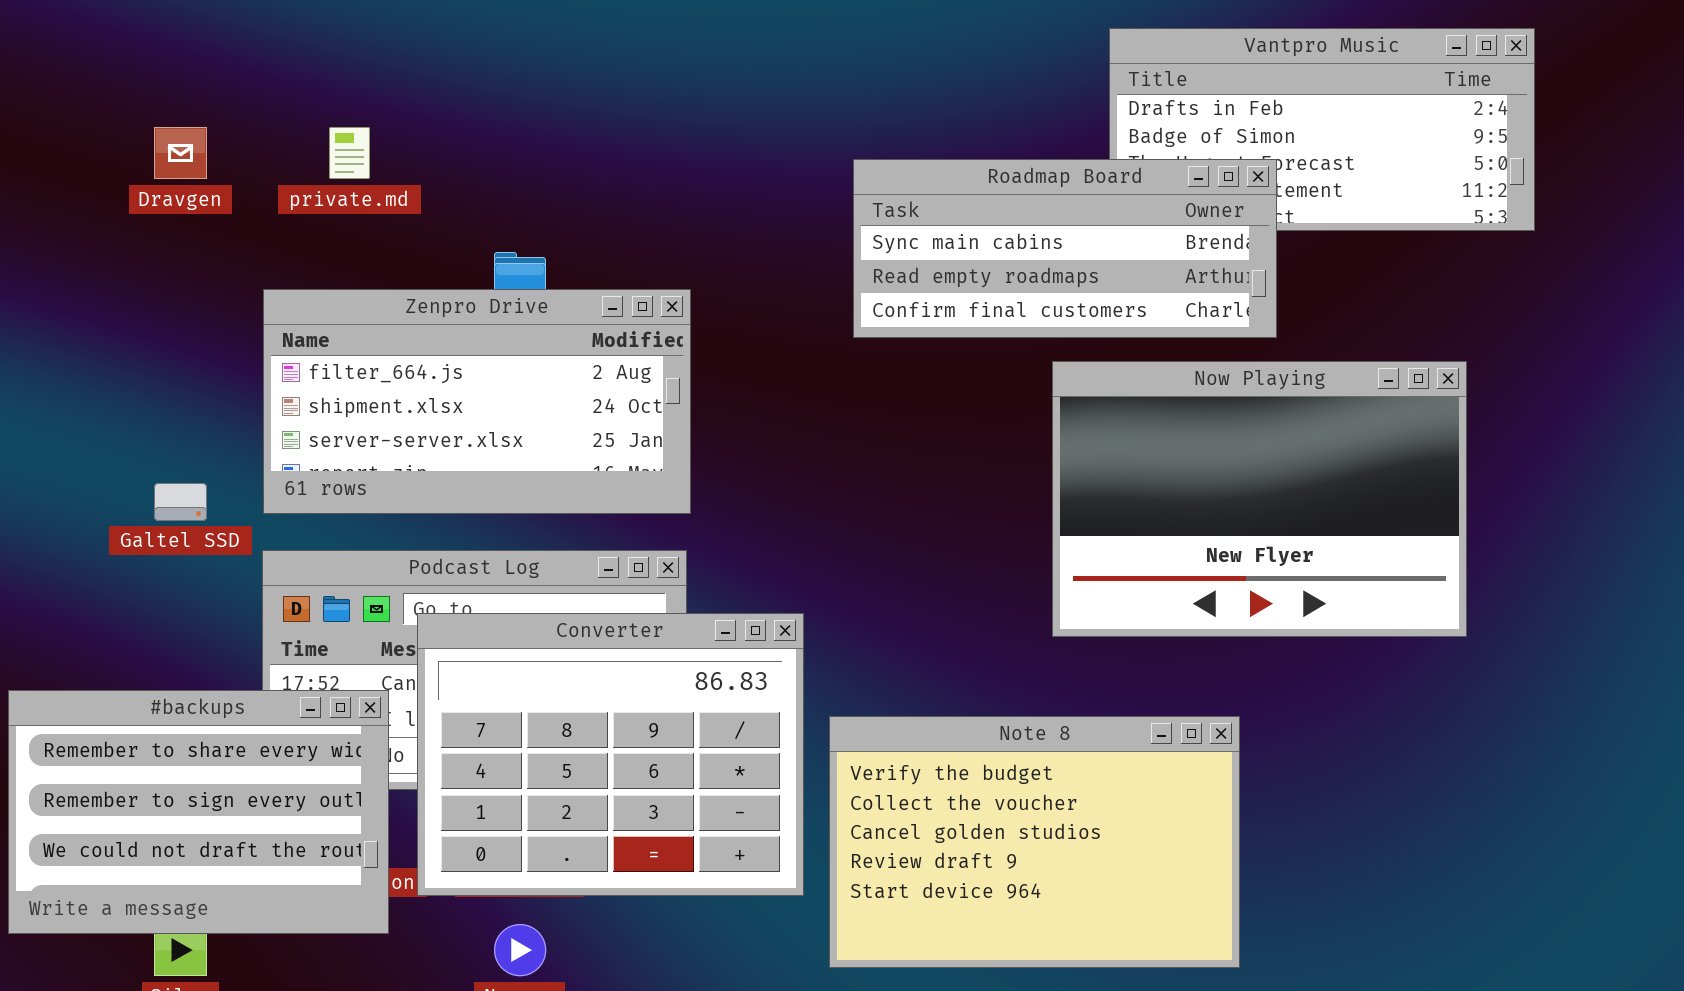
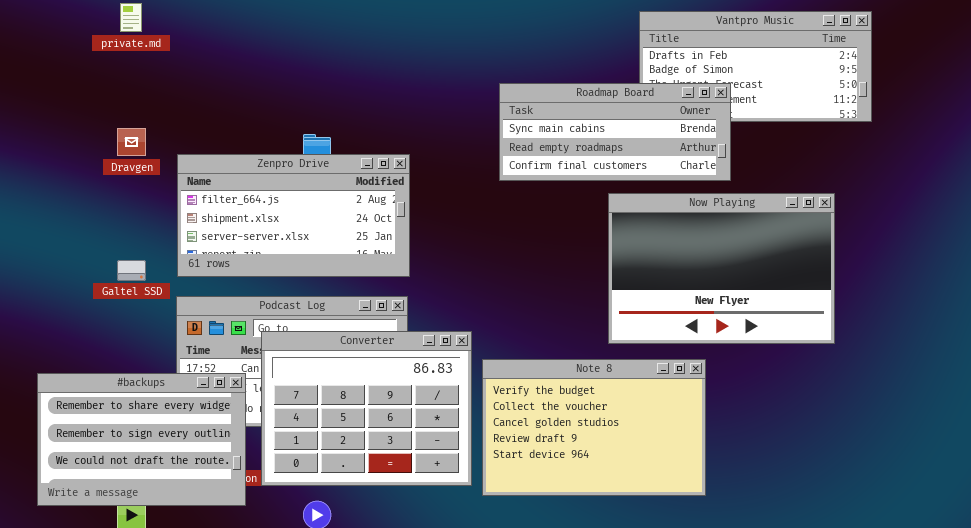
Dravgen: [154,127,207,179] -> [117,128,146,156], moved
private.md: [329,127,370,179] -> [120,3,142,32], moved
Note 8: [829,716,1240,968] -> [482,359,706,496], moved

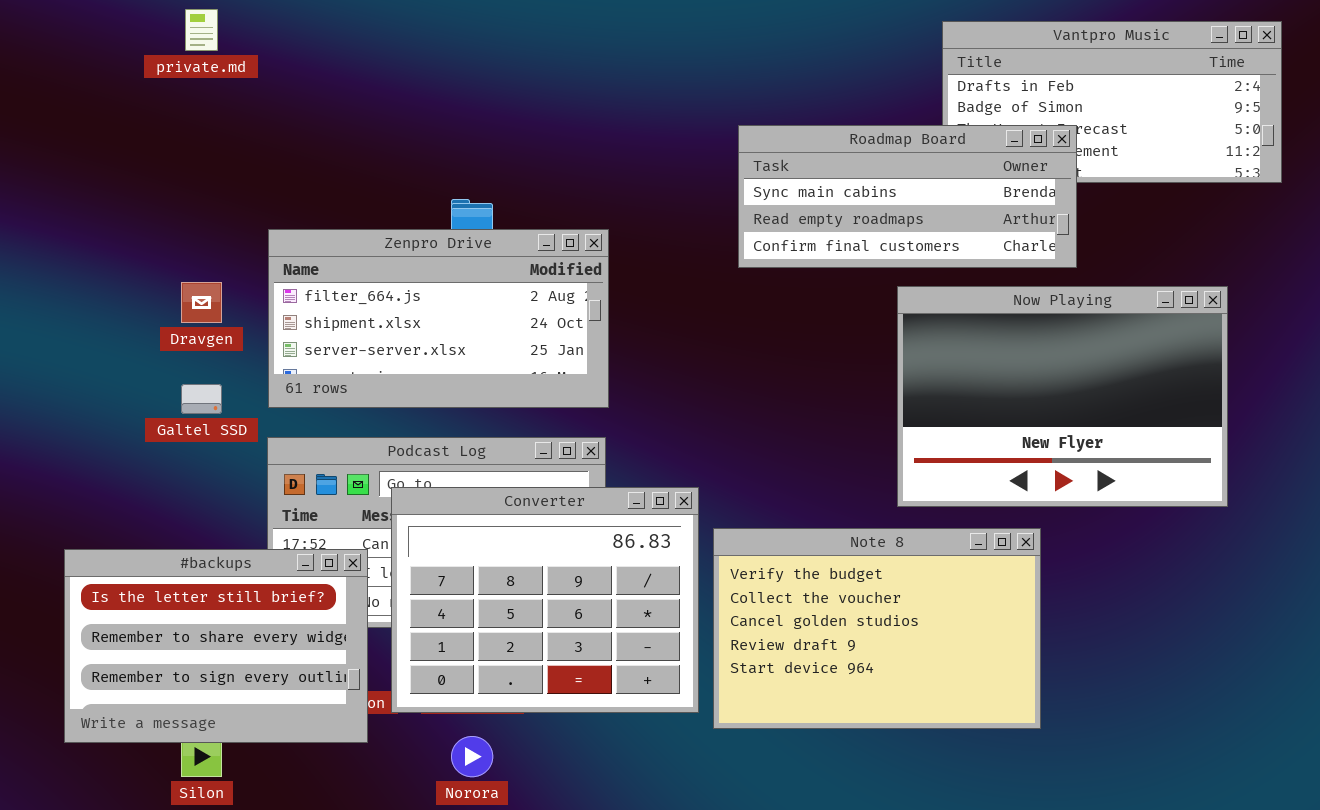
Dravgen: [117,128,146,156] -> [181,282,222,323], moved
#backups: [37,373,246,506] -> [64,549,368,743], scrolled up 1 row

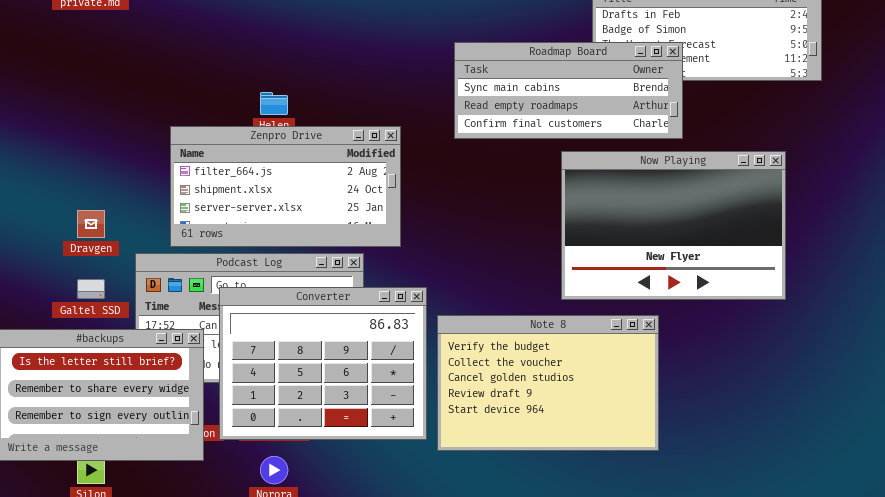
Zenpro Drive: [268,229,609,408] -> [170,126,401,247], moved
Dravgen: [181,282,222,323] -> [77,210,105,238], moved
Galtel SSD: [181,384,222,414] -> [77,279,105,299], moved

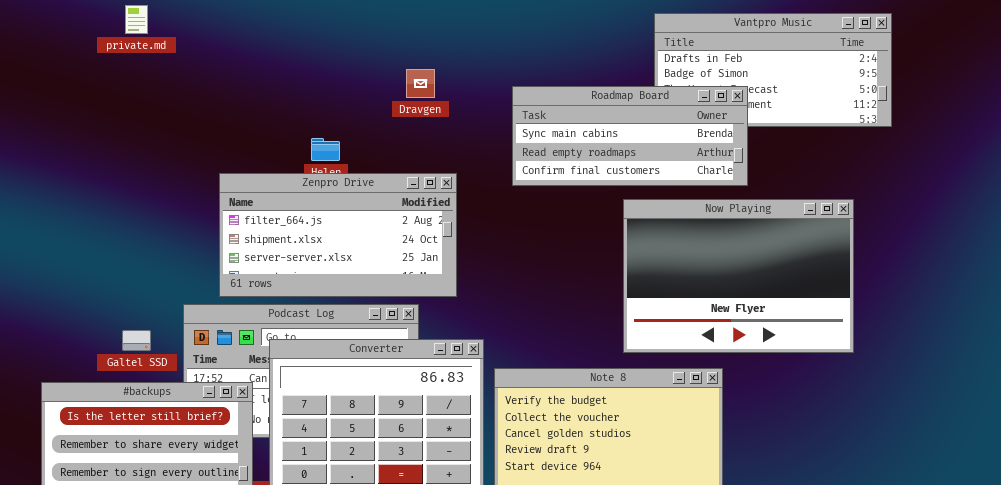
Dravgen: [77,210,105,238] -> [406,69,435,98], moved

